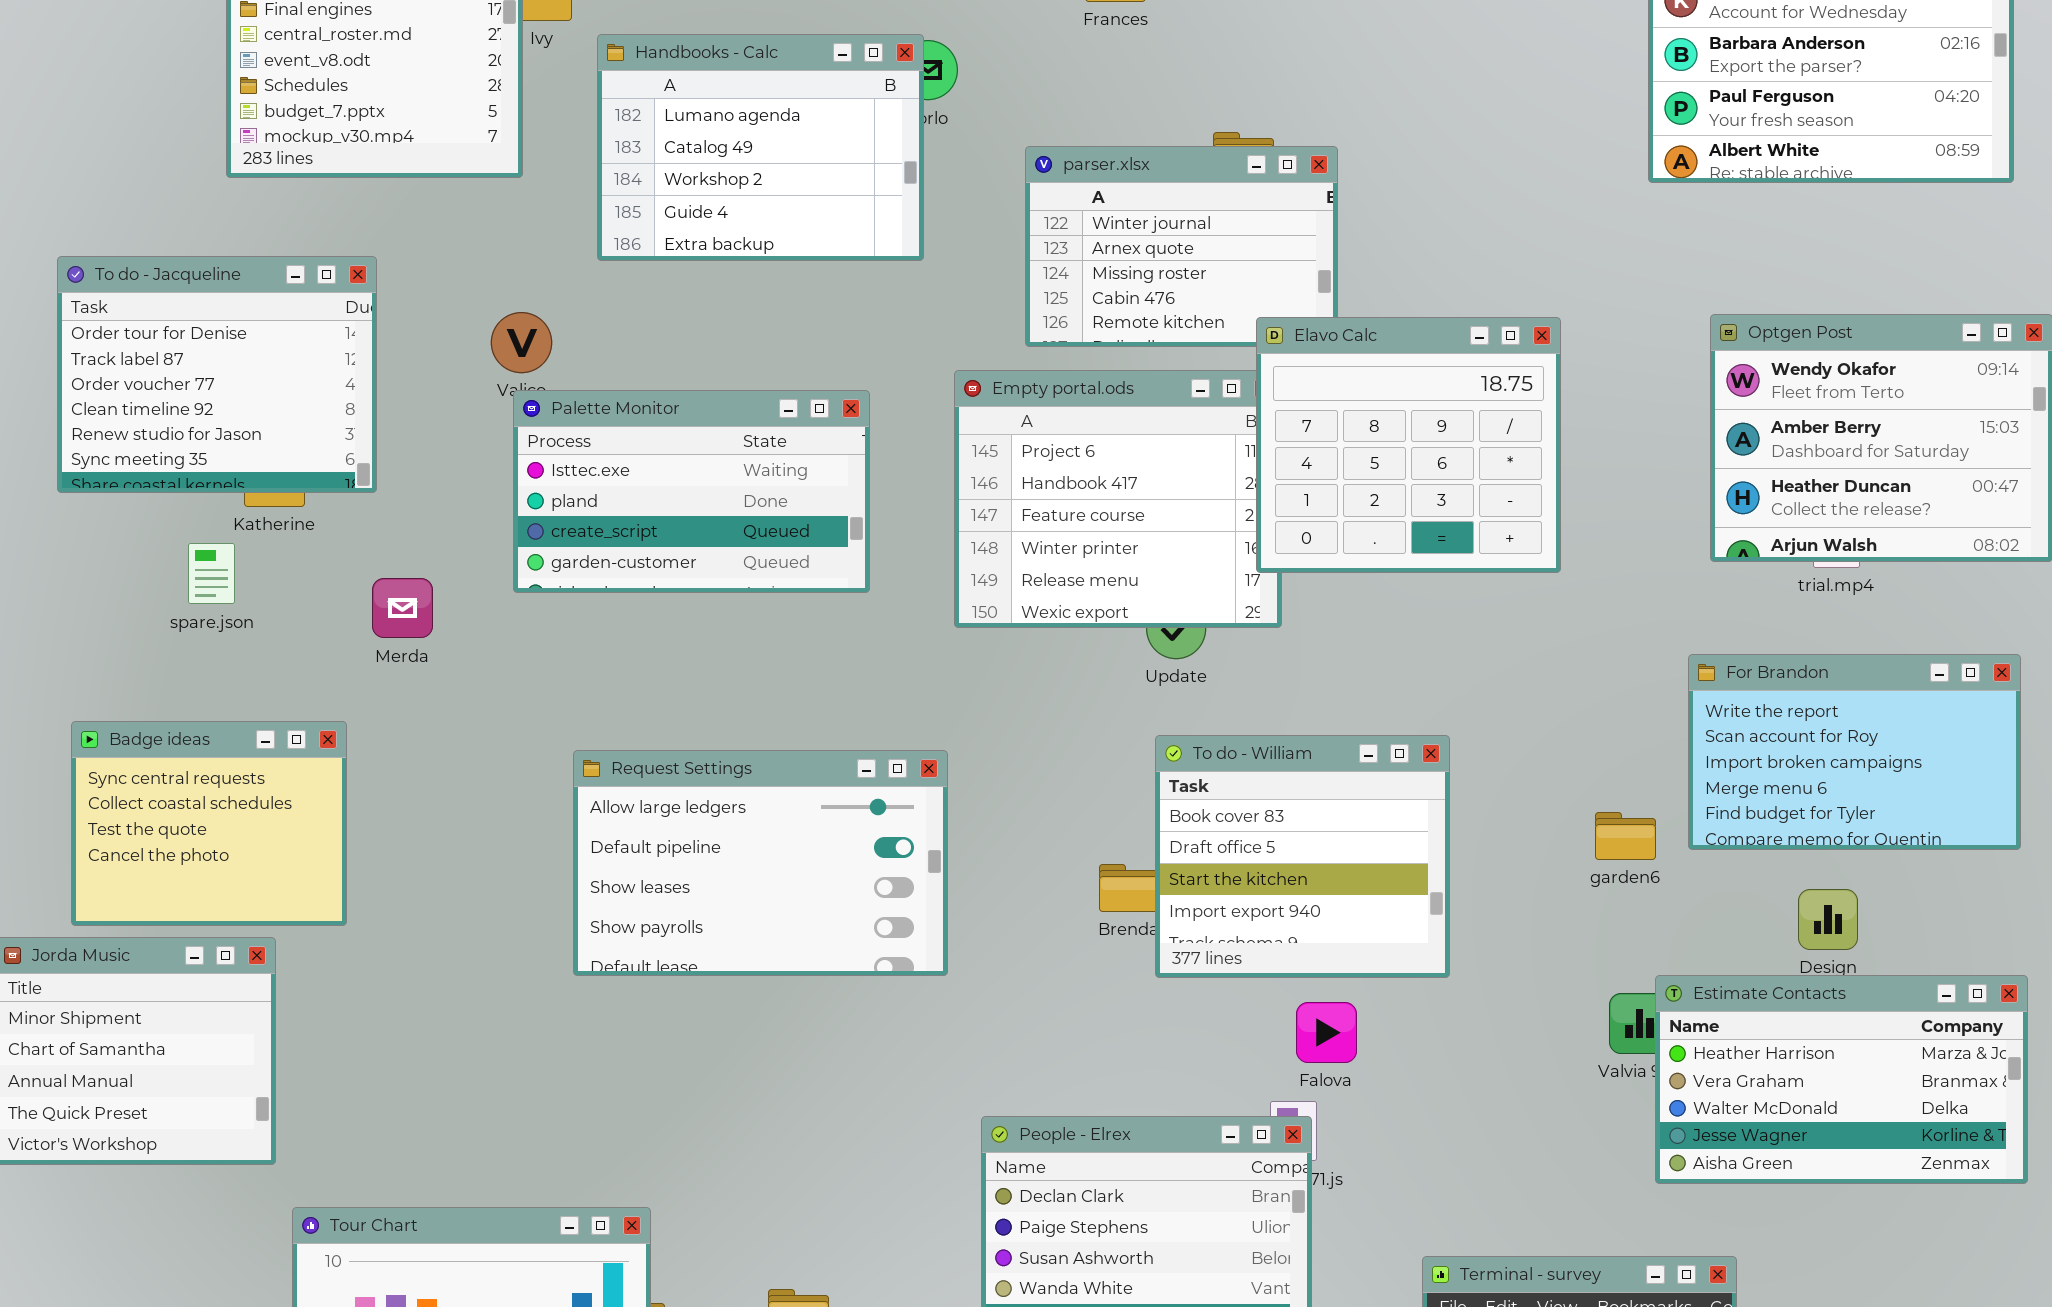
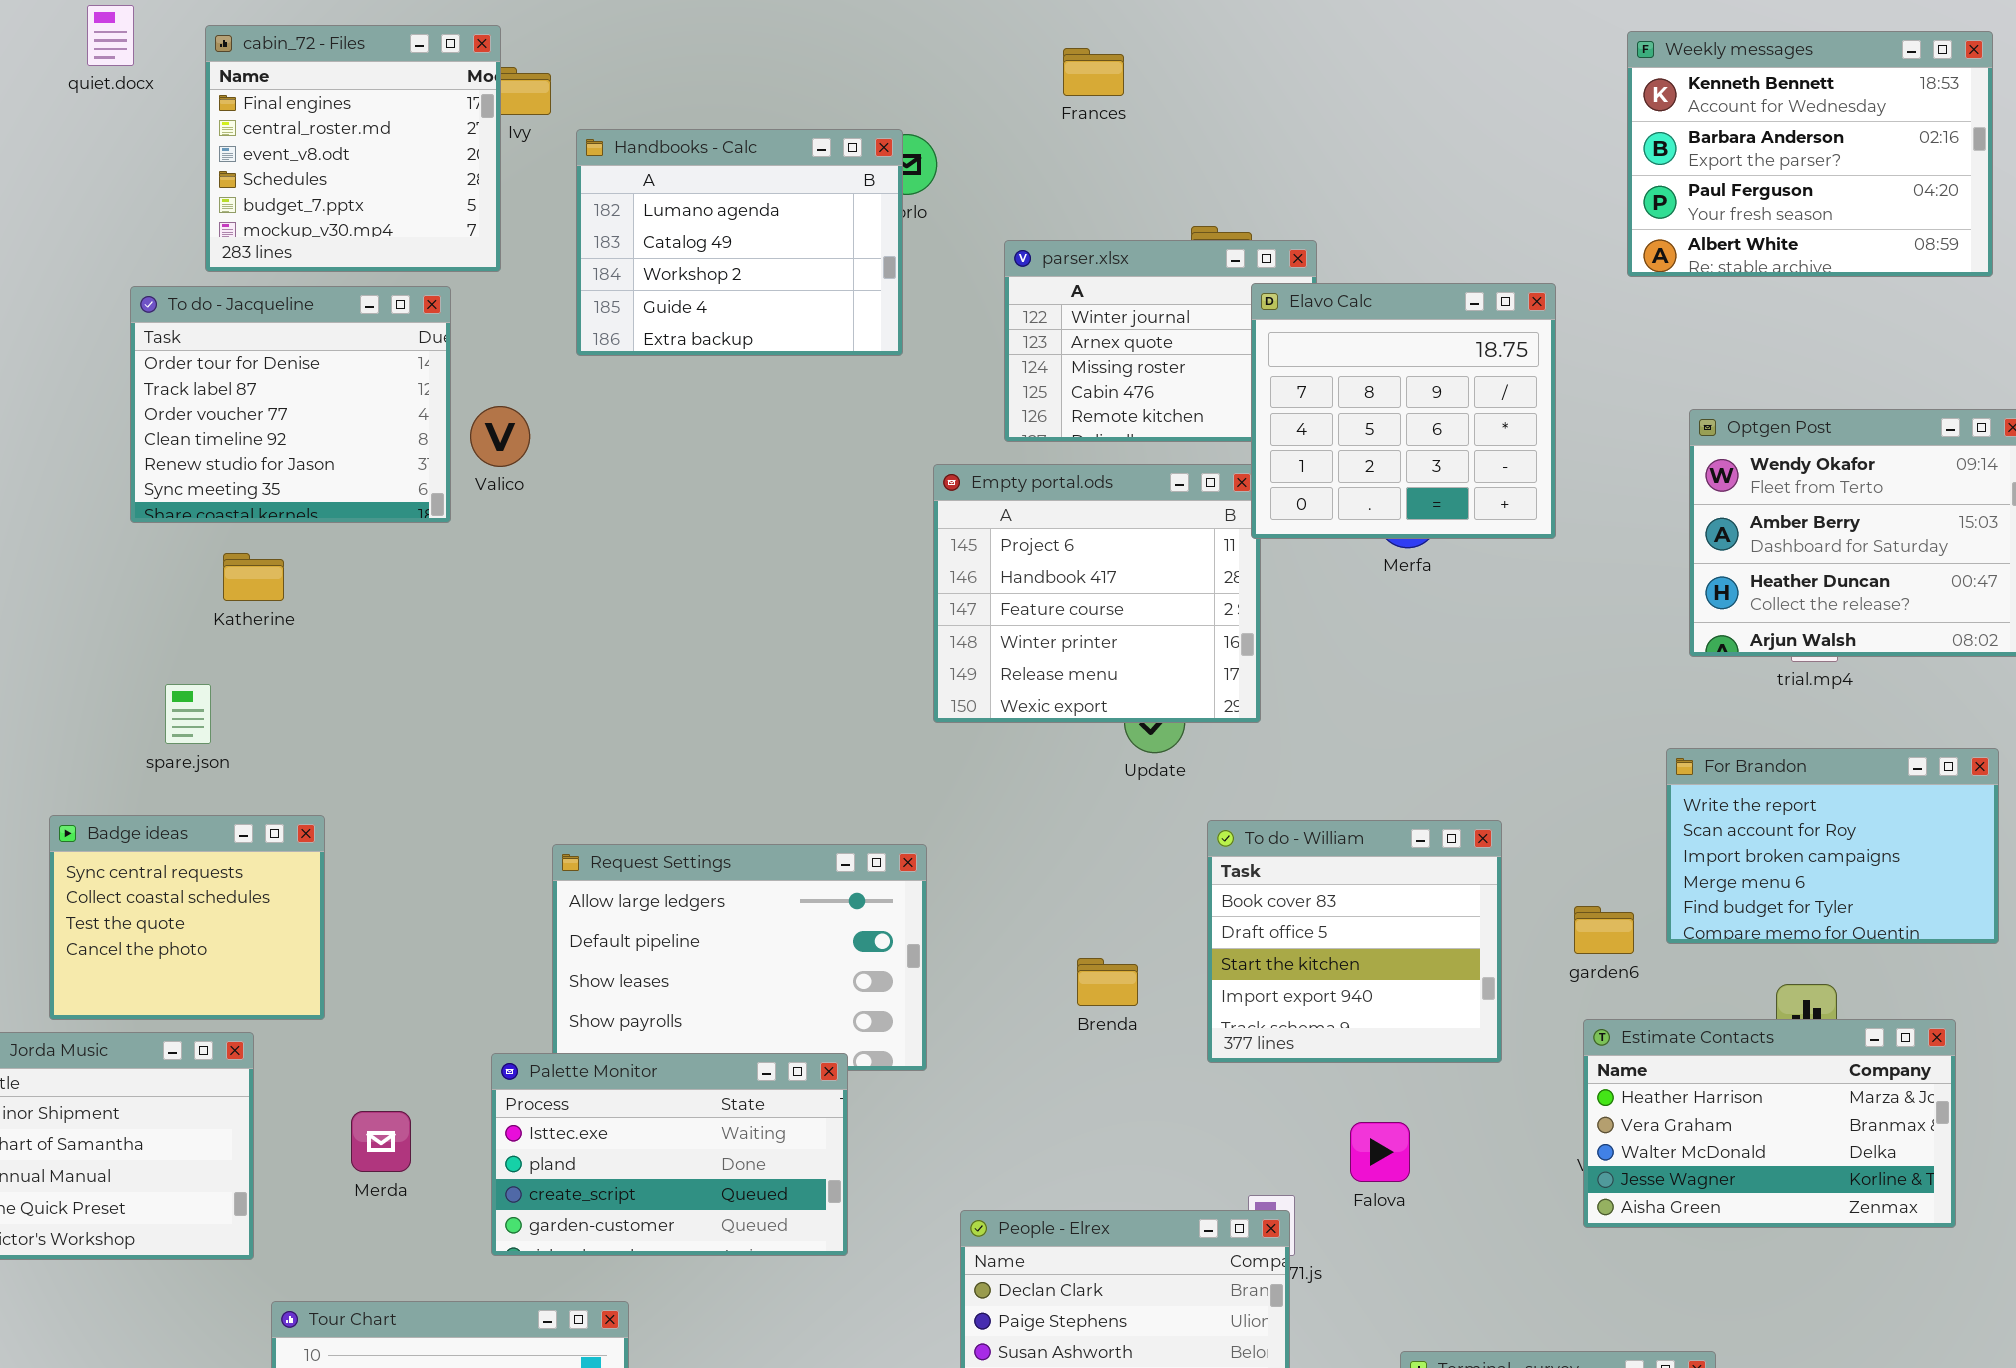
To do - Jacqueline: [57,256,377,493] -> [130,286,451,523], moved
Elavo Calc: [1256,317,1561,573] -> [1251,283,1556,539], moved
Palette Monitor: [513,390,870,593] -> [491,1053,848,1256], moved
spare.json: [188,543,235,604] -> [165,684,211,744], moved
Merda: [372,578,433,638] -> [351,1111,411,1172], moved
To do - William: [1155,735,1450,978] -> [1207,820,1502,1063], moved
Estimate Contacts: [1655,975,2028,1184] -> [1583,1019,1956,1228], moved
Falova: [1296,1002,1357,1063] -> [1350,1122,1410,1182], moved

